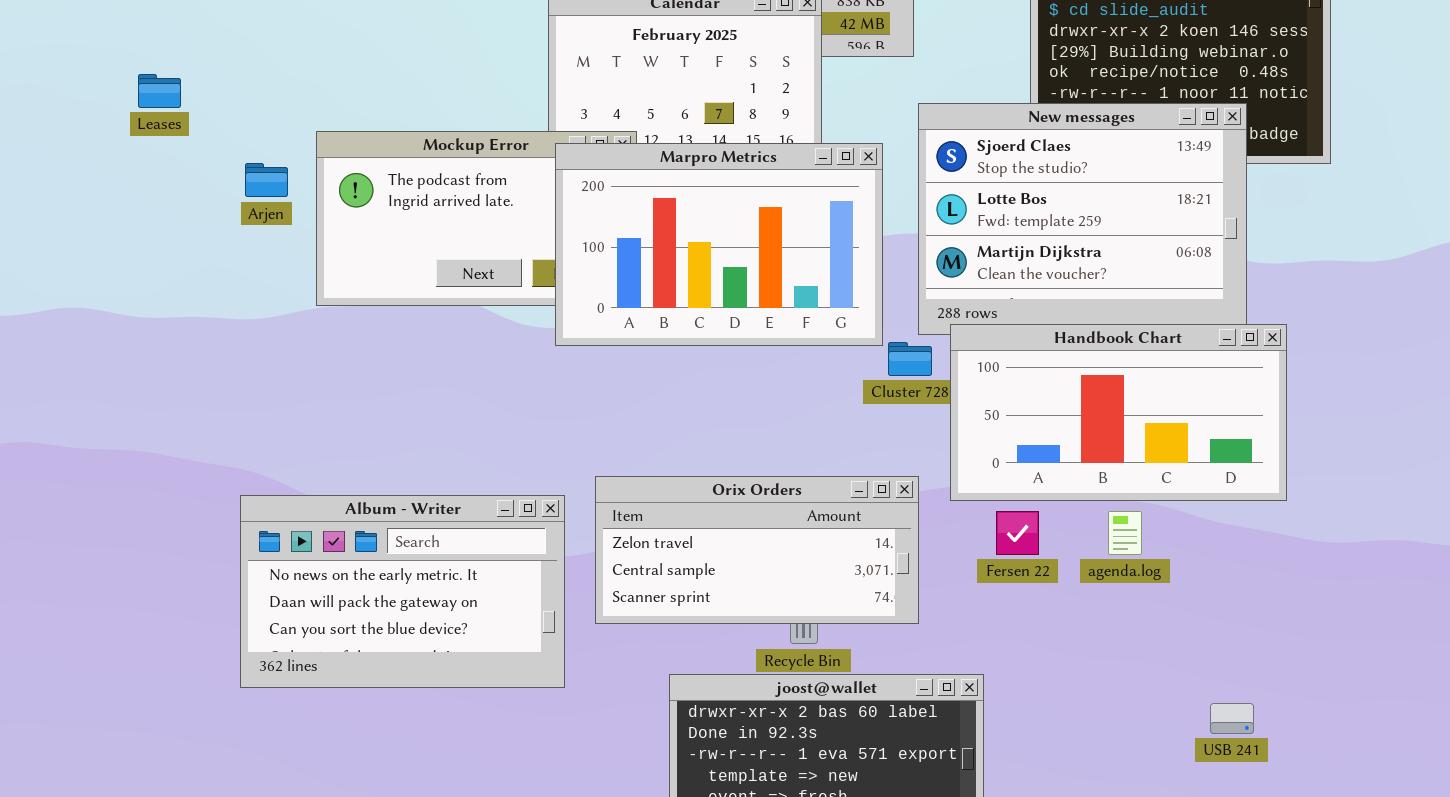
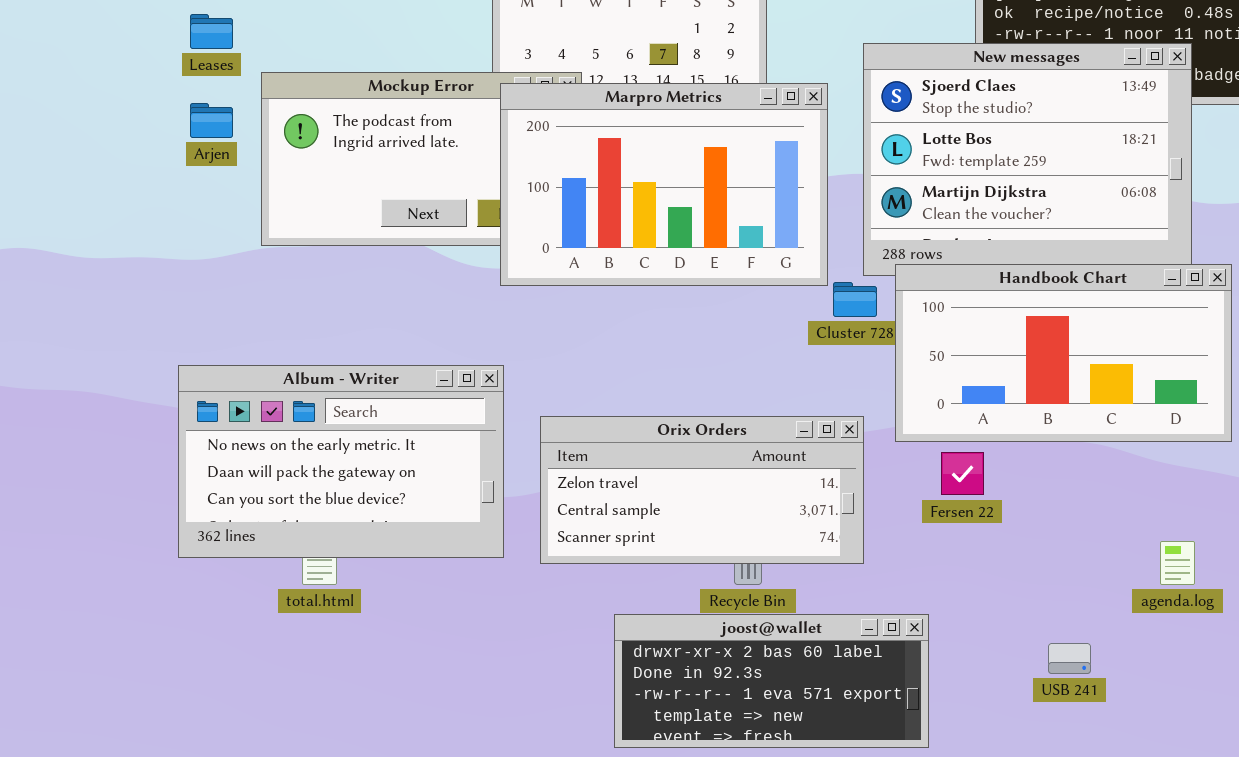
Leases: [138,74,181,108] -> [190,14,233,49], moved
Album - Writer: [240,495,565,688] -> [178,365,504,558], moved
agenda.log: [1108,511,1142,555] -> [1160,541,1195,585], moved
USB 241: [1210,703,1254,734] -> [1048,643,1091,674], moved

